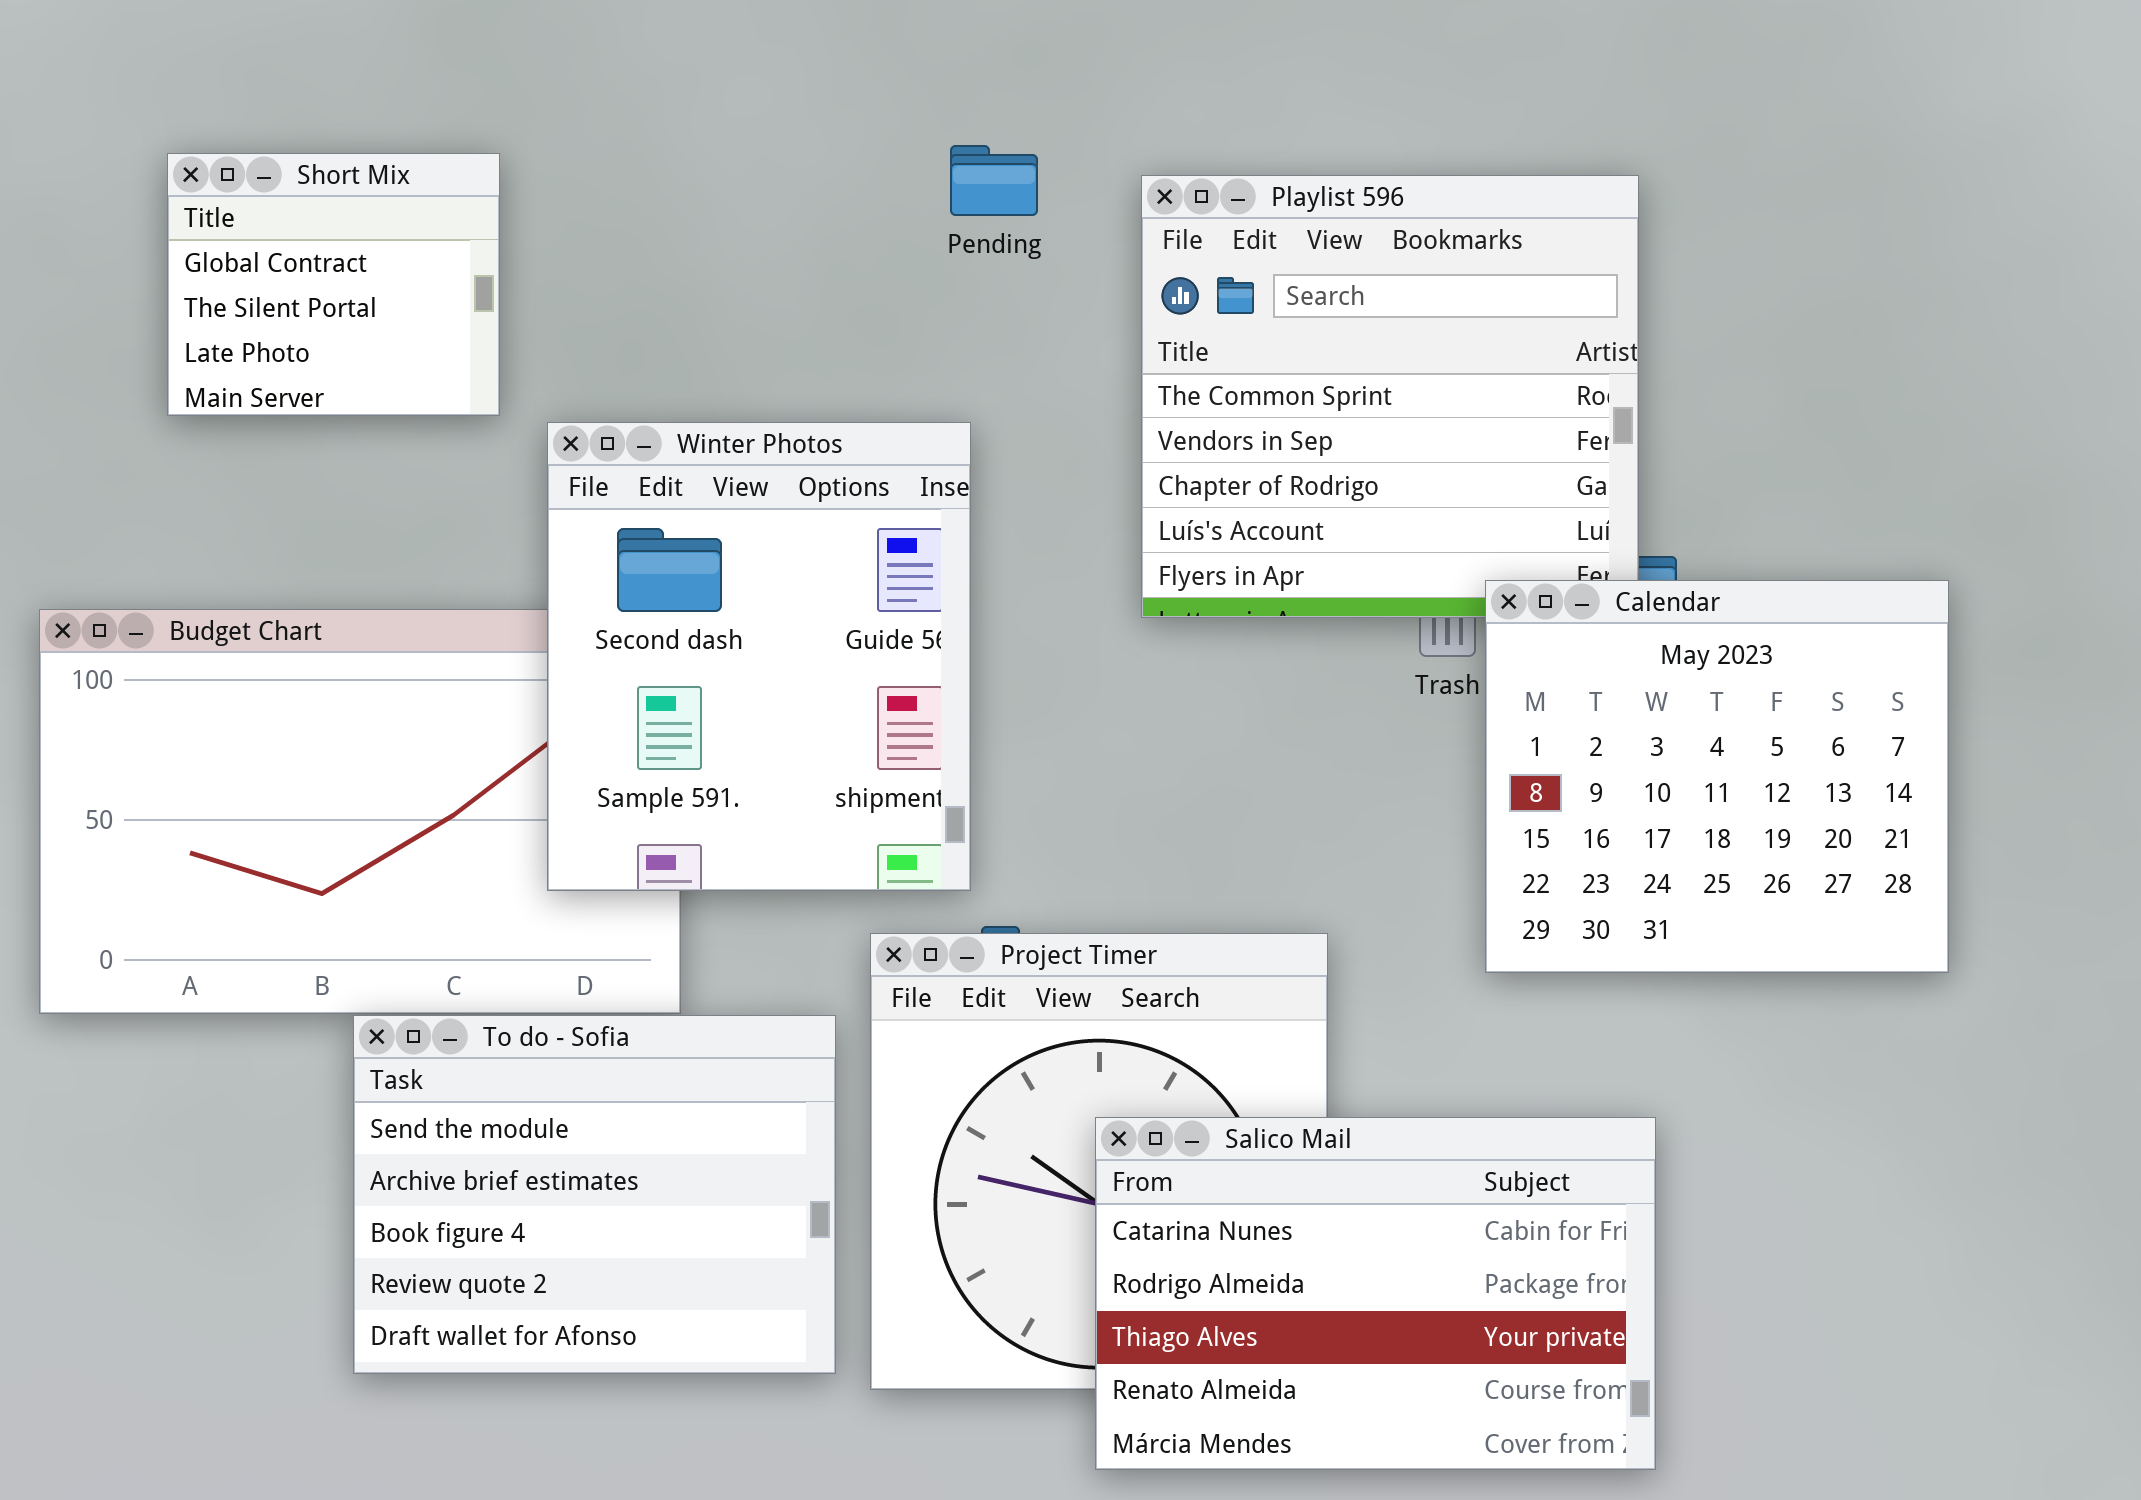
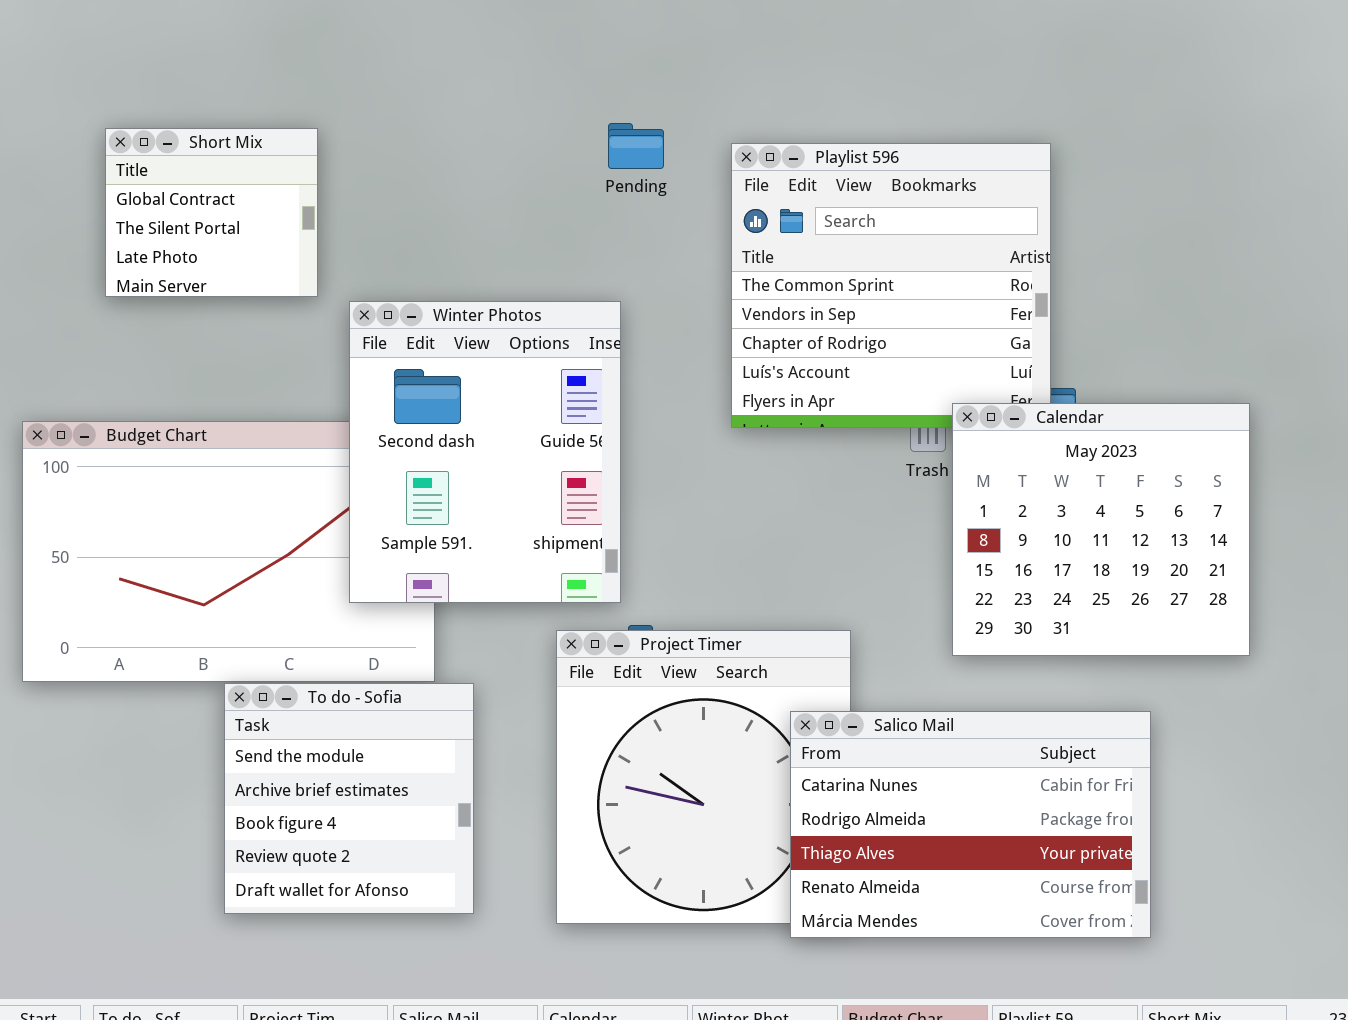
To do - Sofia: [353,1015,836,1374] -> [224,683,474,914], resized
Salico Mail: [1095,1117,1656,1470] -> [790,711,1151,938], moved

